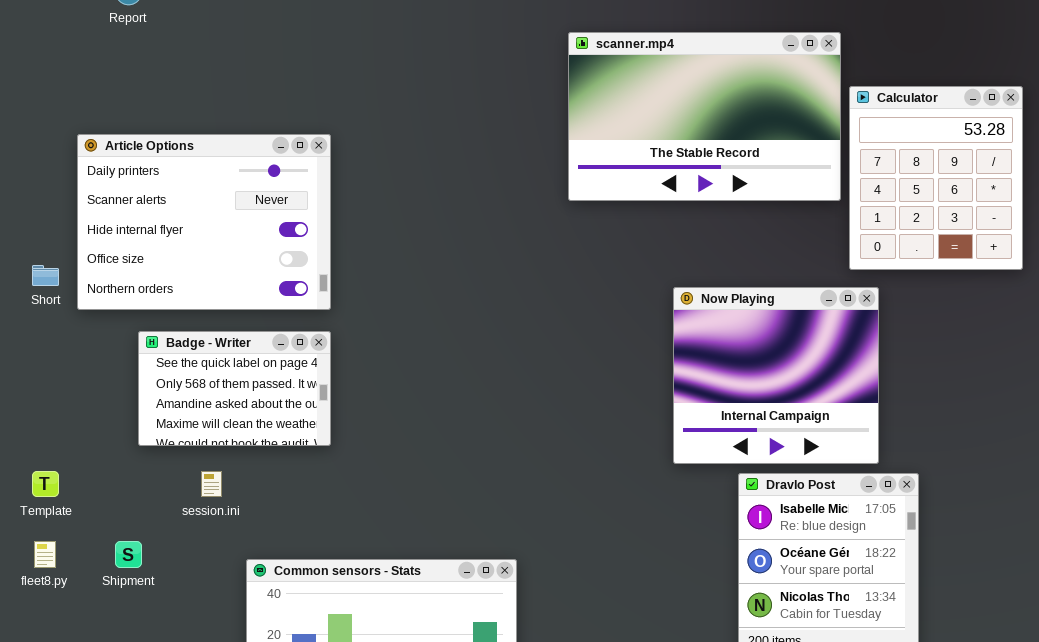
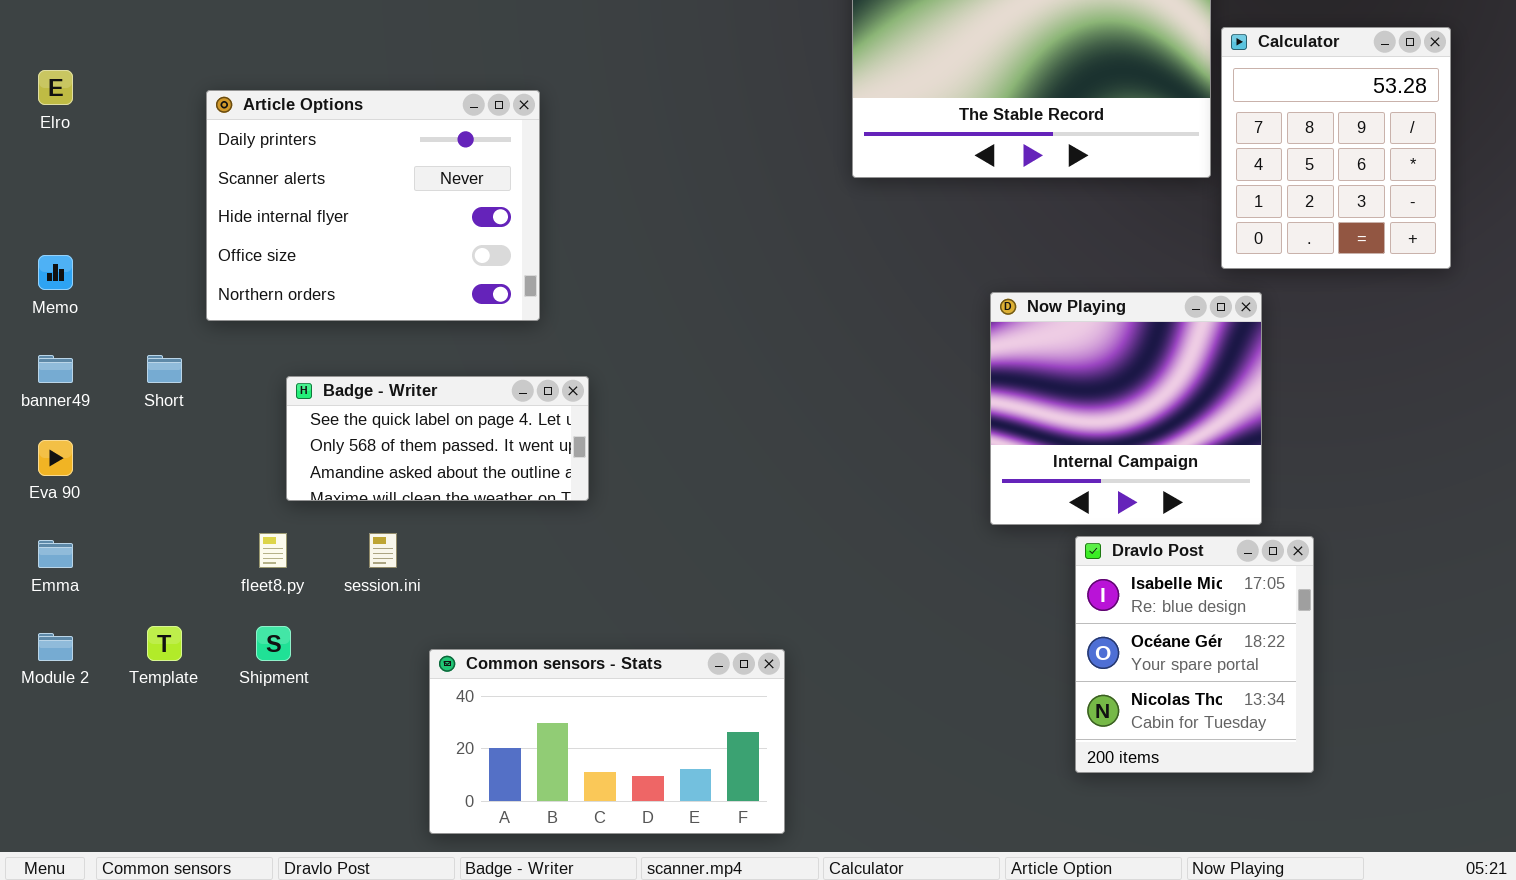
Short: [32,265,59,286] -> [147,355,182,383], moved
Badge - Writer: [138,331,331,446] -> [286,376,589,501], resized
Template: [32,471,59,497] -> [147,626,182,661], moved
fleet8.py: [34,541,56,568] -> [259,533,287,568], moved

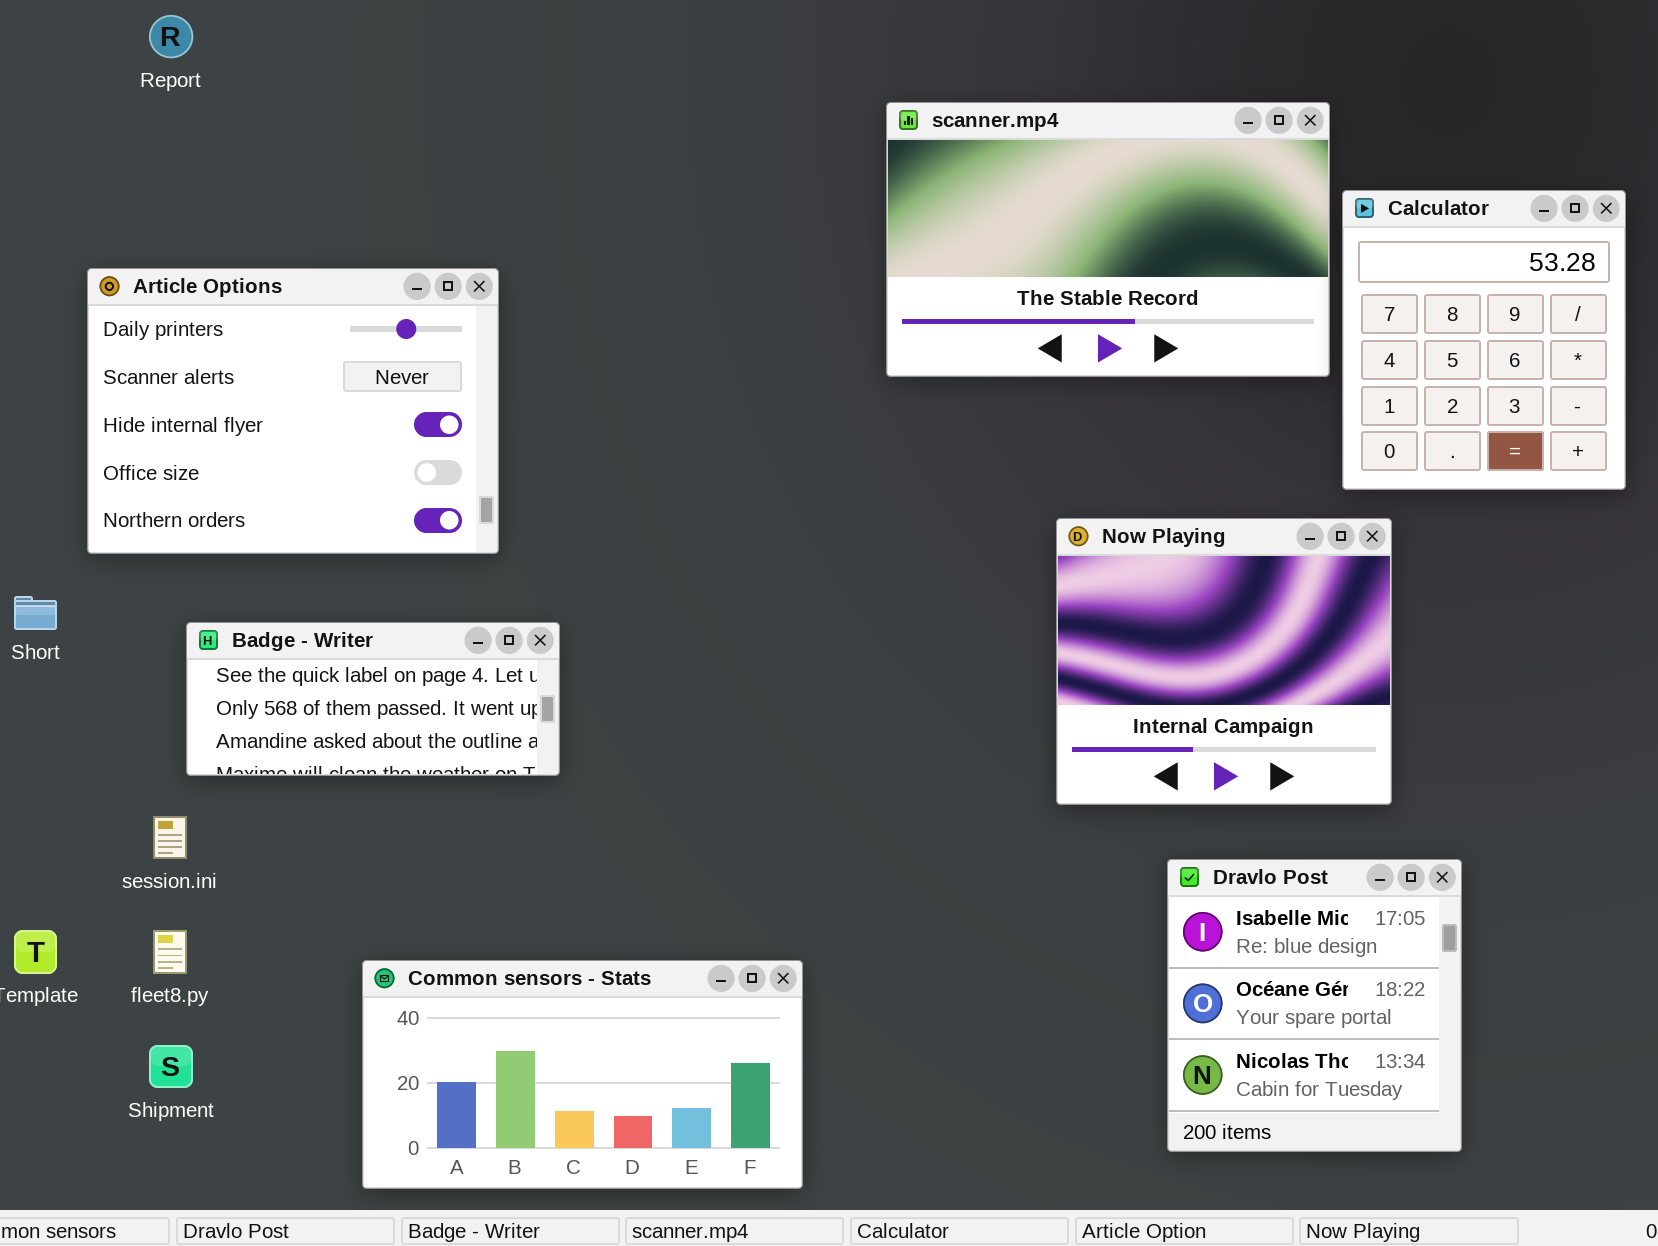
fleet8.py: [259,533,287,568] -> [153,930,187,974], moved
session.ini: [369,533,397,568] -> [153,816,187,859], moved
Dravlo Post: [1075,536,1314,773] -> [1167,859,1462,1152], moved
Shipment: [256,626,291,661] -> [149,1045,193,1088], moved

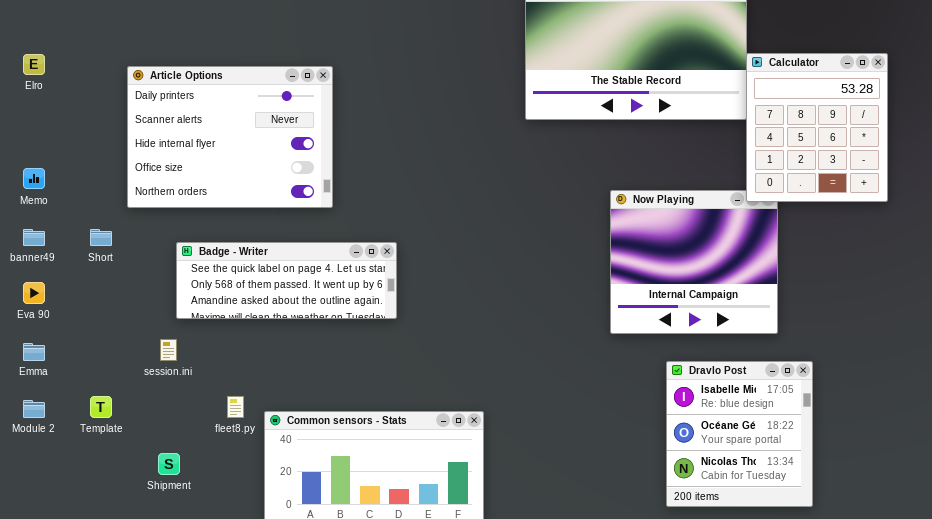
Calculator: [1342,190,1626,490] -> [746,53,888,202], moved
Badge - Writer: [186,622,560,776] -> [176,242,397,319], resized
fleet8.py: [153,930,187,974] -> [227,396,244,418], moved

